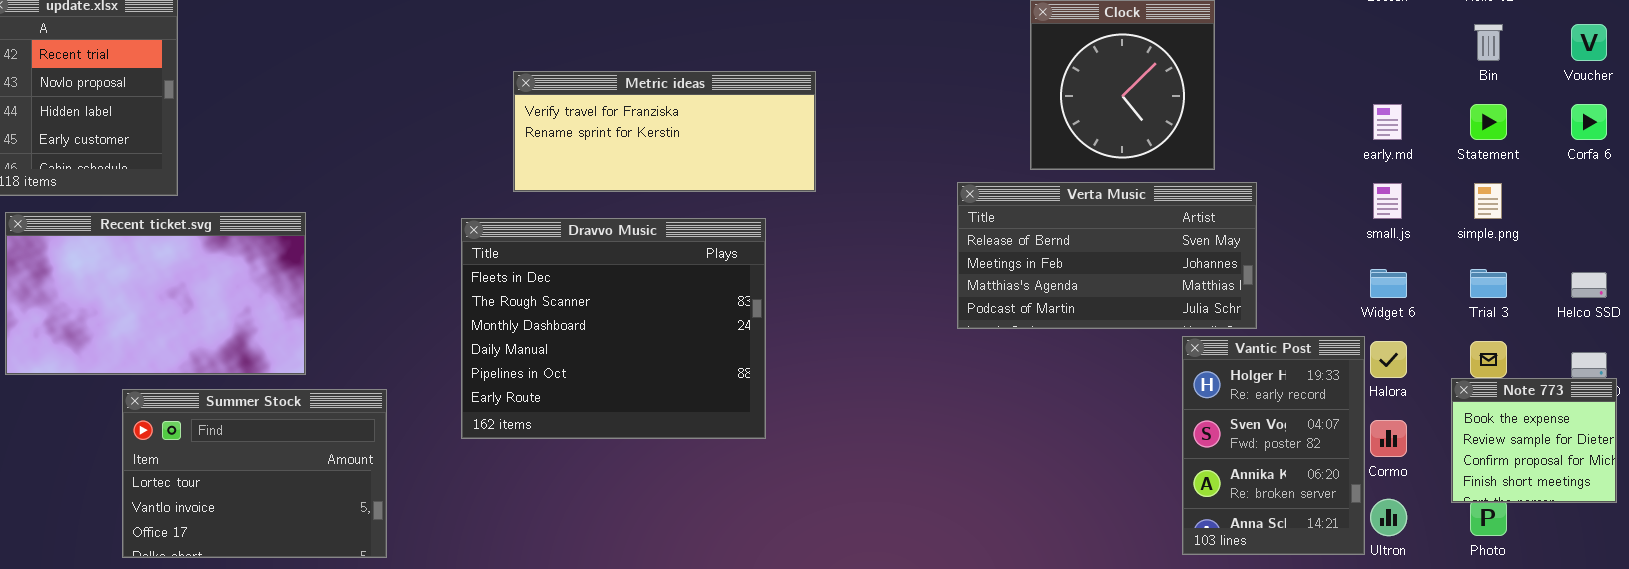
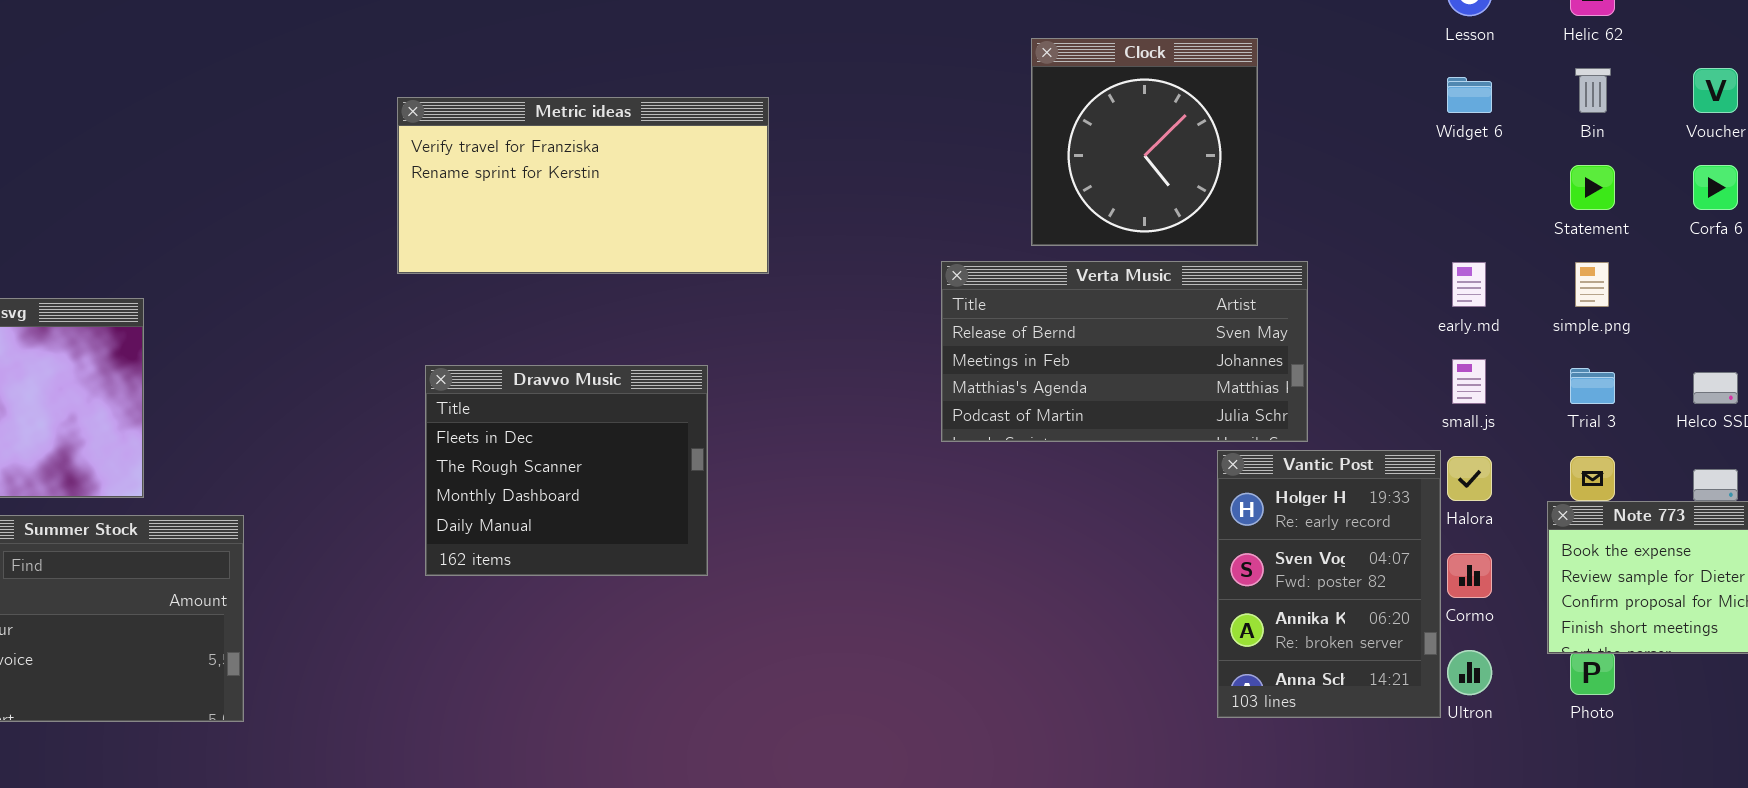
Metric ideas: [513,71,816,192] -> [397,97,769,274], resized
early.md: [1373,104,1402,140] -> [1452,262,1486,307], moved
small.js: [1373,183,1402,219] -> [1452,359,1486,404], moved
Dravvo Music: [461,218,766,439] -> [425,365,708,576], resized
Widget 6: [1370,269,1407,298] -> [1447,77,1492,113], moved

